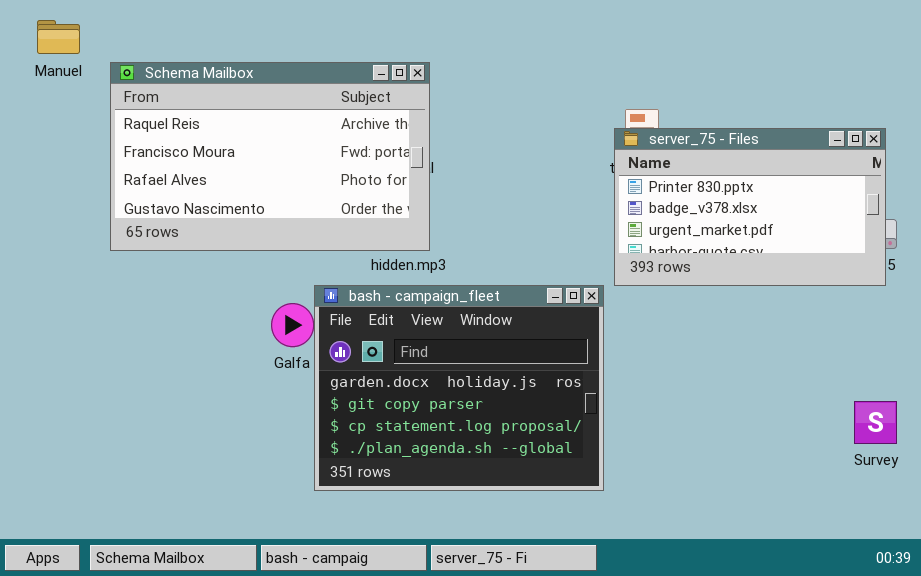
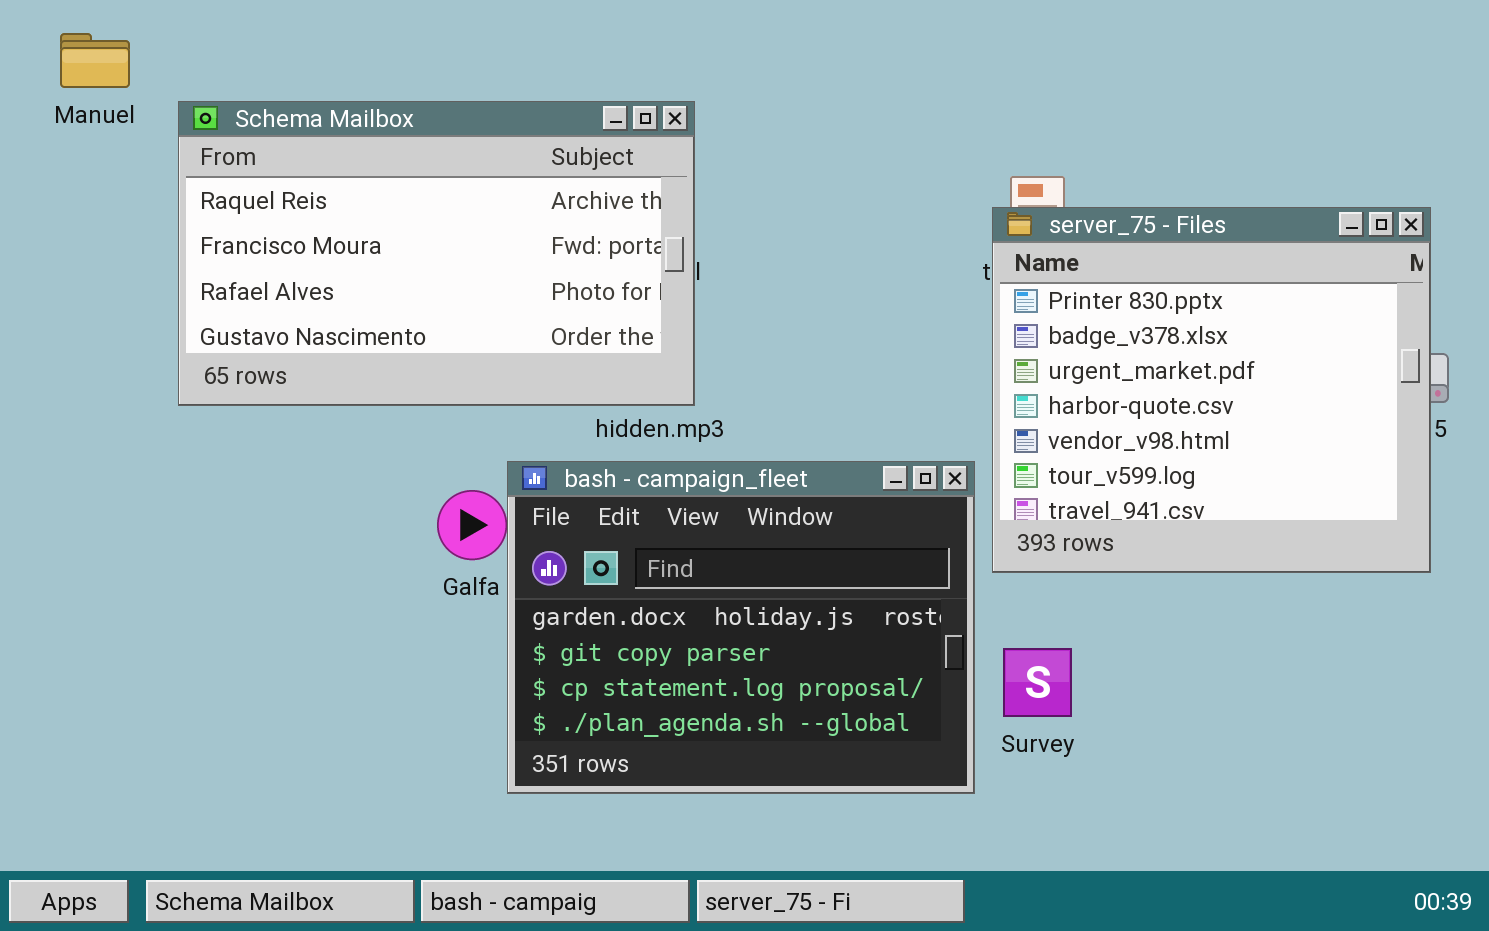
server_75 - Files: [614,128,886,286] -> [992,207,1431,573], resized
Survey: [854,401,897,444] -> [1003,648,1072,717], moved

